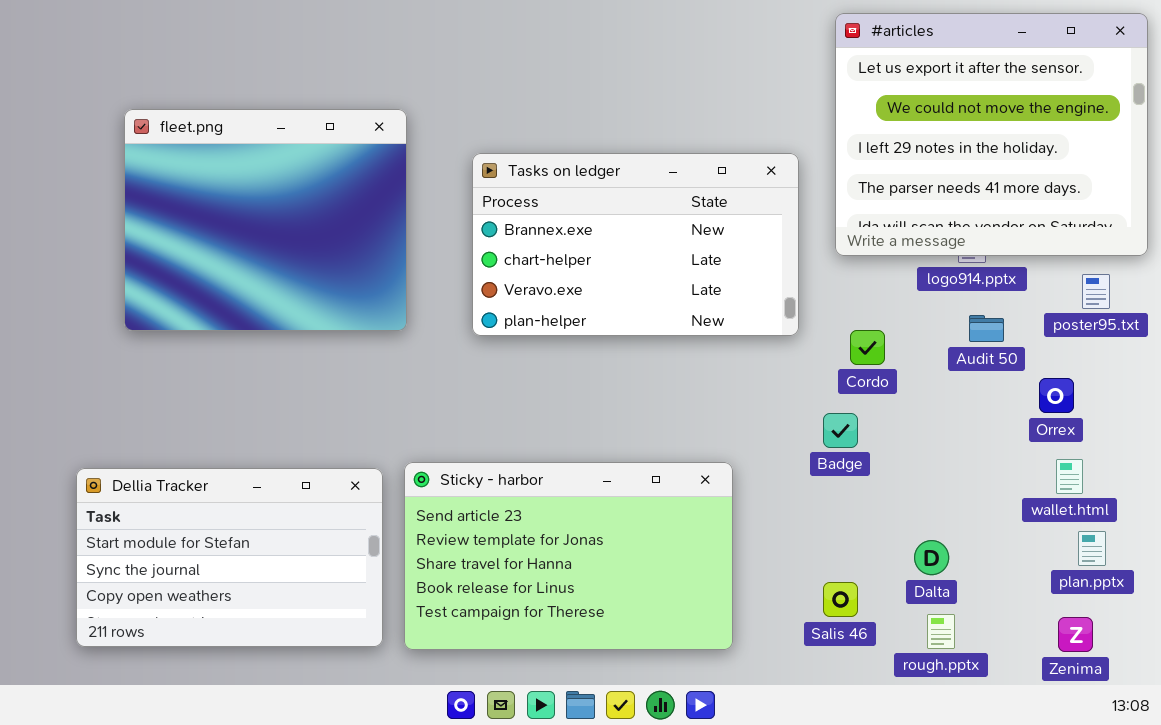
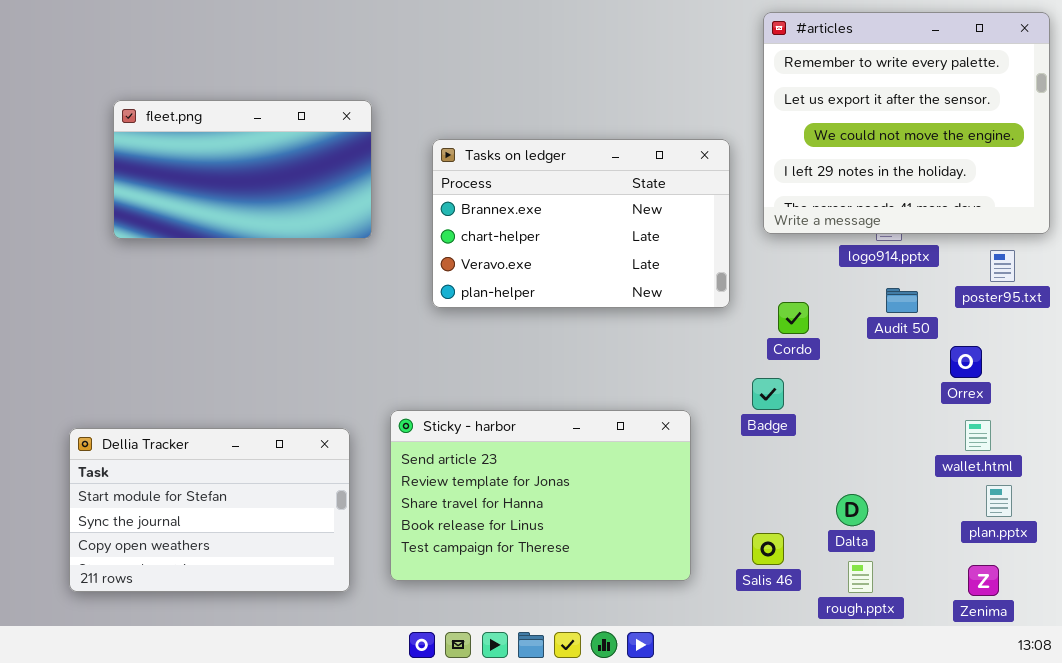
#articles: [835,13,1148,256] -> [763,12,1050,234], scrolled up 1 row
fleet.png: [124,109,407,331] -> [113,100,372,239], resized
Sticky - harbor: [404,462,733,650] -> [390,410,691,581], moved

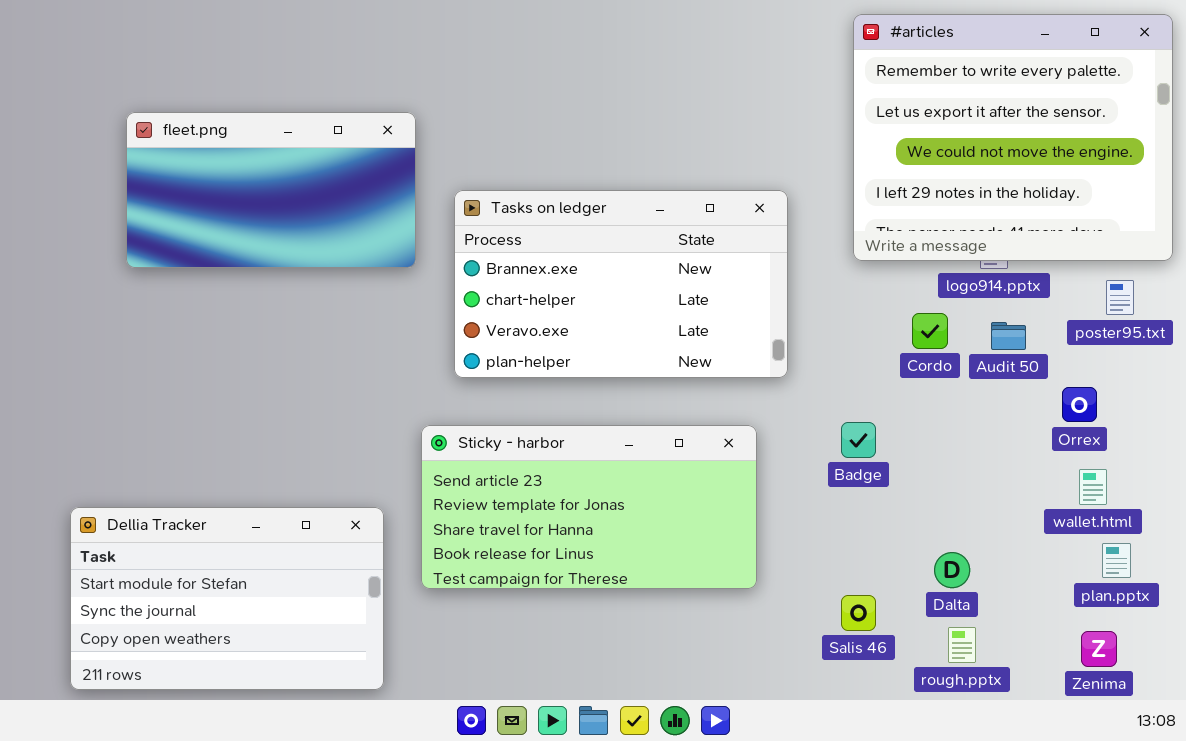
Tasks on ledger: [432,139,730,308] -> [454,190,788,378], moved
Cordo: [778,302,809,334] -> [912,313,948,349], moved
Sticky - harbor: [390,410,691,581] -> [421,425,757,589], moved, resized
Dellia Tracker: [69,428,350,592] -> [70,507,384,690], moved

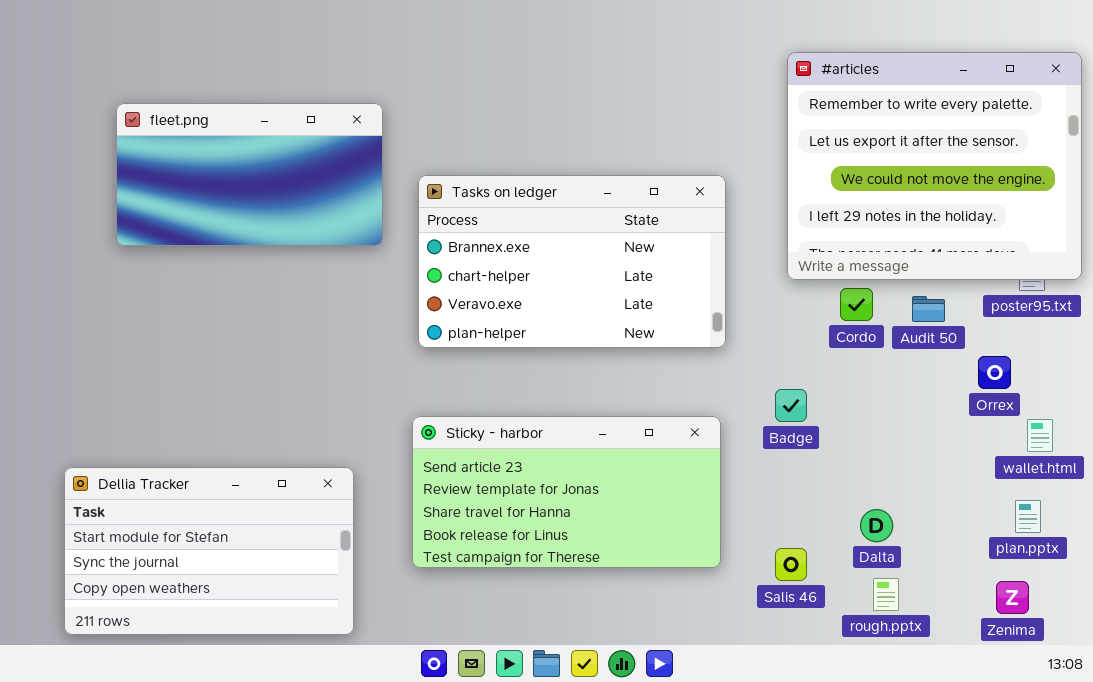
#articles: [853,14,1173,261] -> [787,52,1082,280], moved
Sticky - harbor: [421,425,757,589] -> [412,416,721,568], moved
wallet.html: [1079,469,1107,505] -> [1027,419,1053,452], moved

